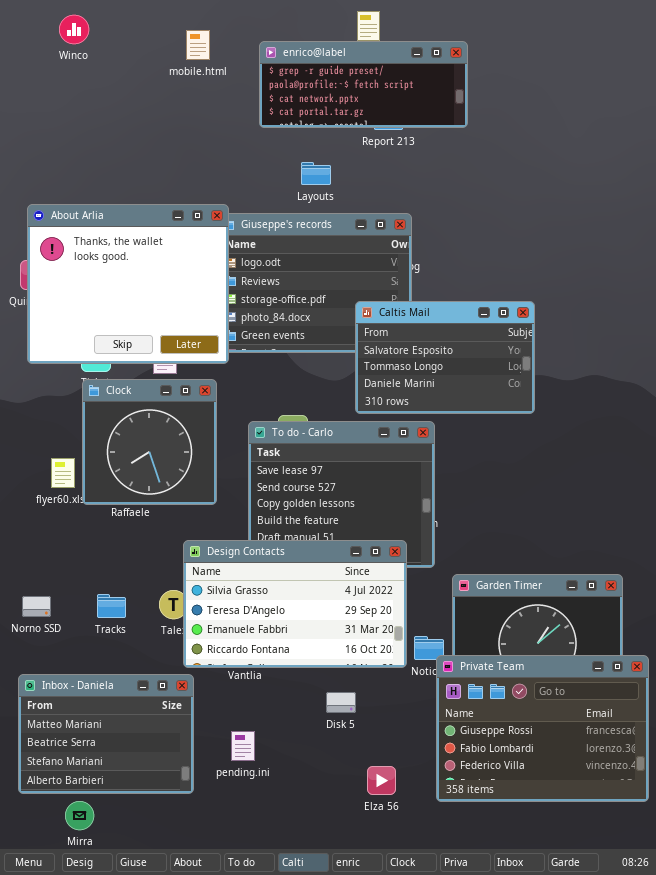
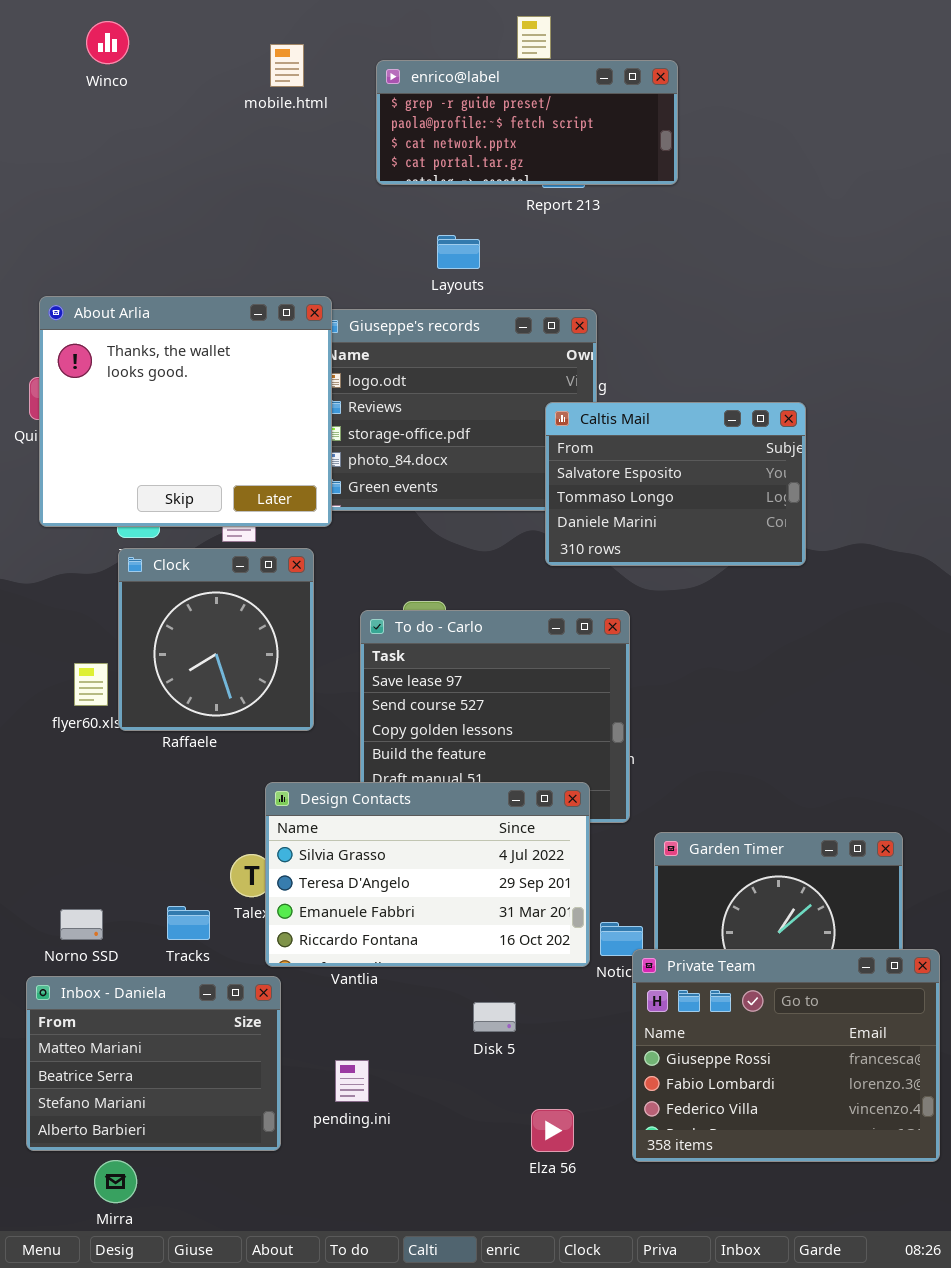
Caltis Mail: [355,301,535,414] -> [545,402,806,566], moved
Tracks: [97,594,126,618] -> [167,906,210,940], moved
Norno SSD: [22,596,51,617] -> [60,909,103,940], moved

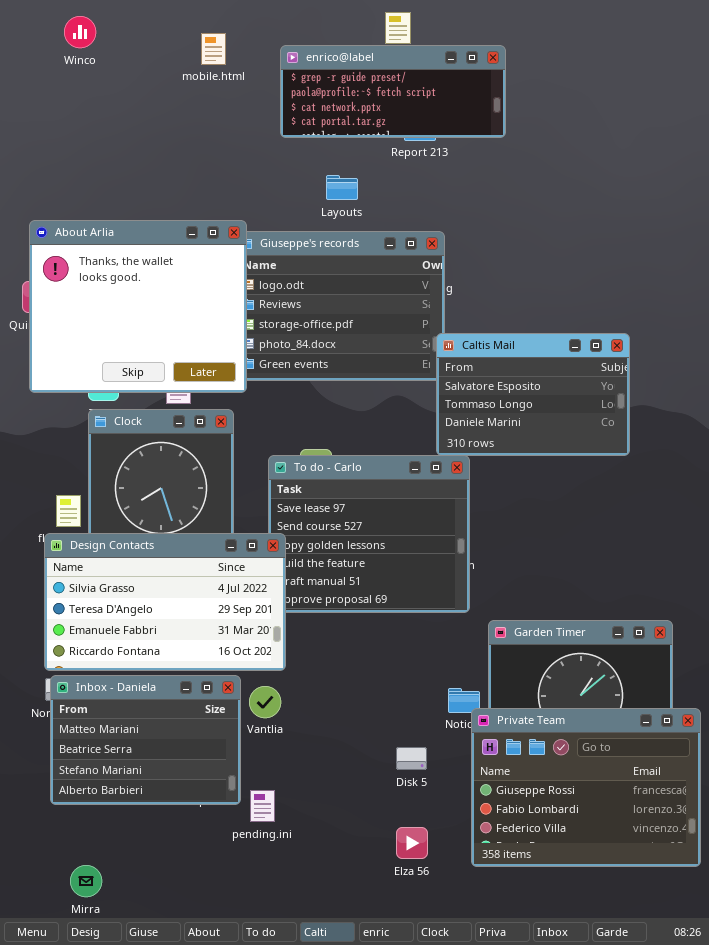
Caltis Mail: [545,402,806,566] -> [436,333,630,456], moved
Design Contacts: [265,782,590,967] -> [44,533,286,671], moved
Inbox - Daniela: [26,976,281,1151] -> [50,675,241,805], moved
Disk 5: [473,1002,516,1032] -> [396,747,427,770], moved

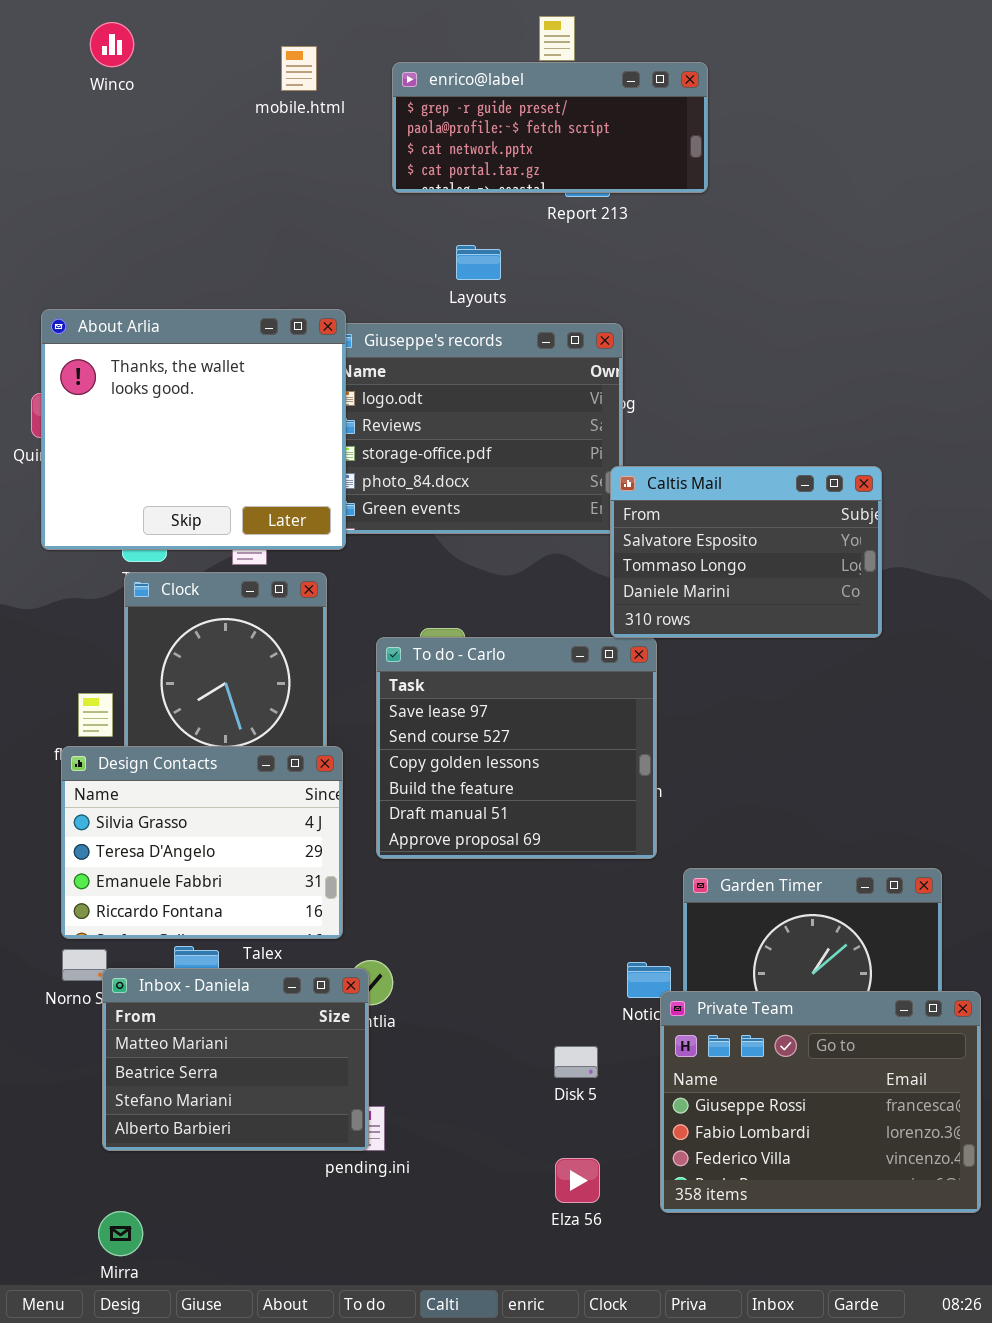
Design Contacts: [44,533,286,671] -> [61,746,343,939], resized
Inbox - Daniela: [50,675,241,805] -> [102,968,369,1151], moved

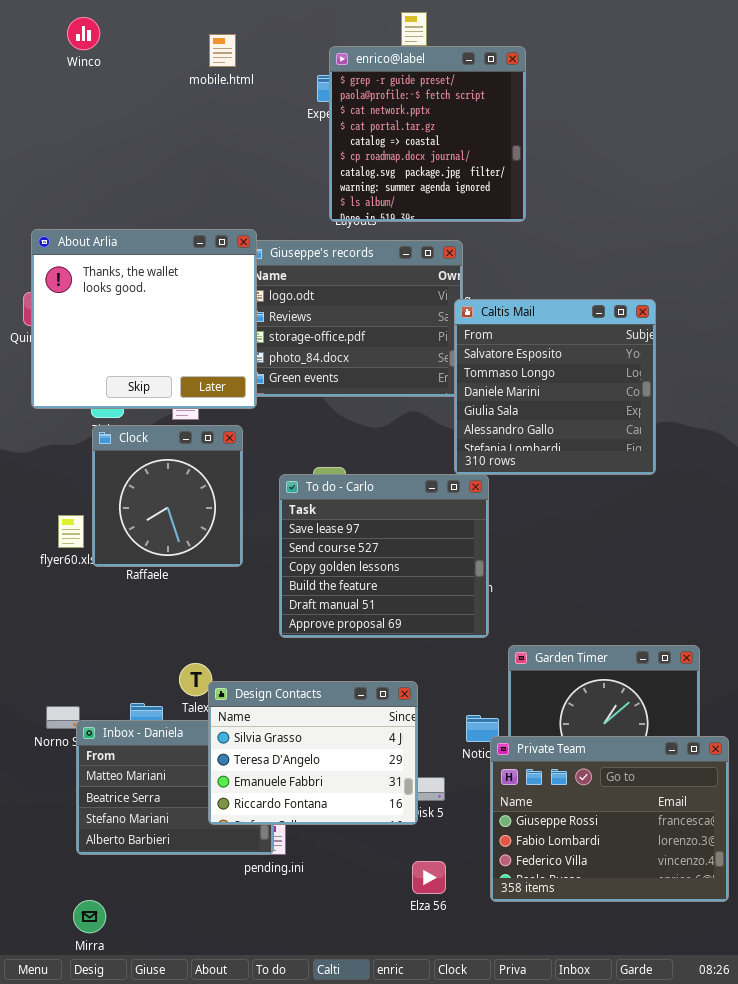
enrico@label: [392,62,708,193] -> [329,46,526,222], resized
Caltis Mail: [610,466,882,638] -> [454,299,656,475], resized
Design Contacts: [61,746,343,939] -> [208,681,418,825], moved

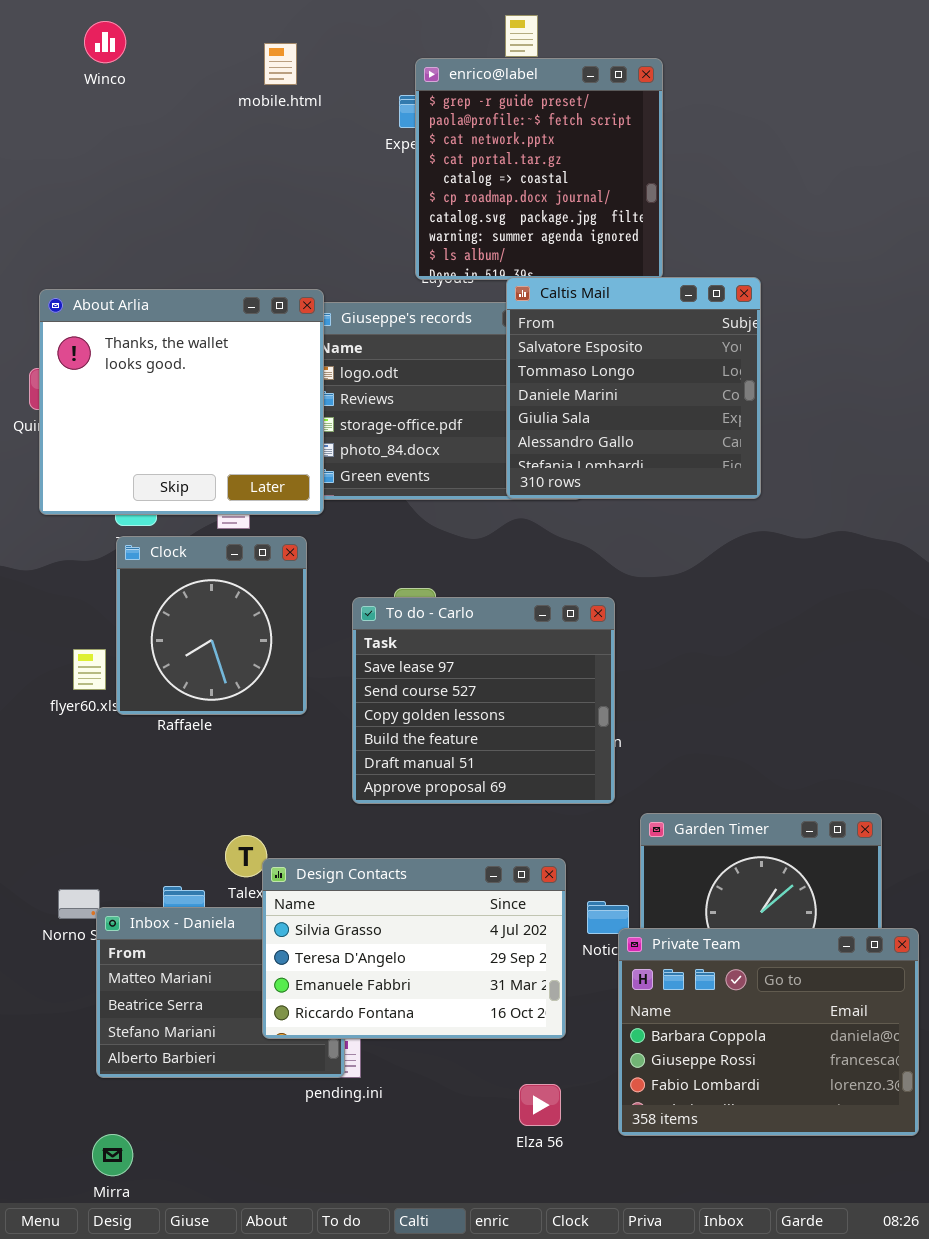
Caltis Mail: [454,299,656,475] -> [506,277,761,499], moved
Design Contacts: [208,681,418,825] -> [262,858,566,1039], resized
Private Team: [490,736,729,902] -> [618,928,919,1136], scrolled up 1 row

